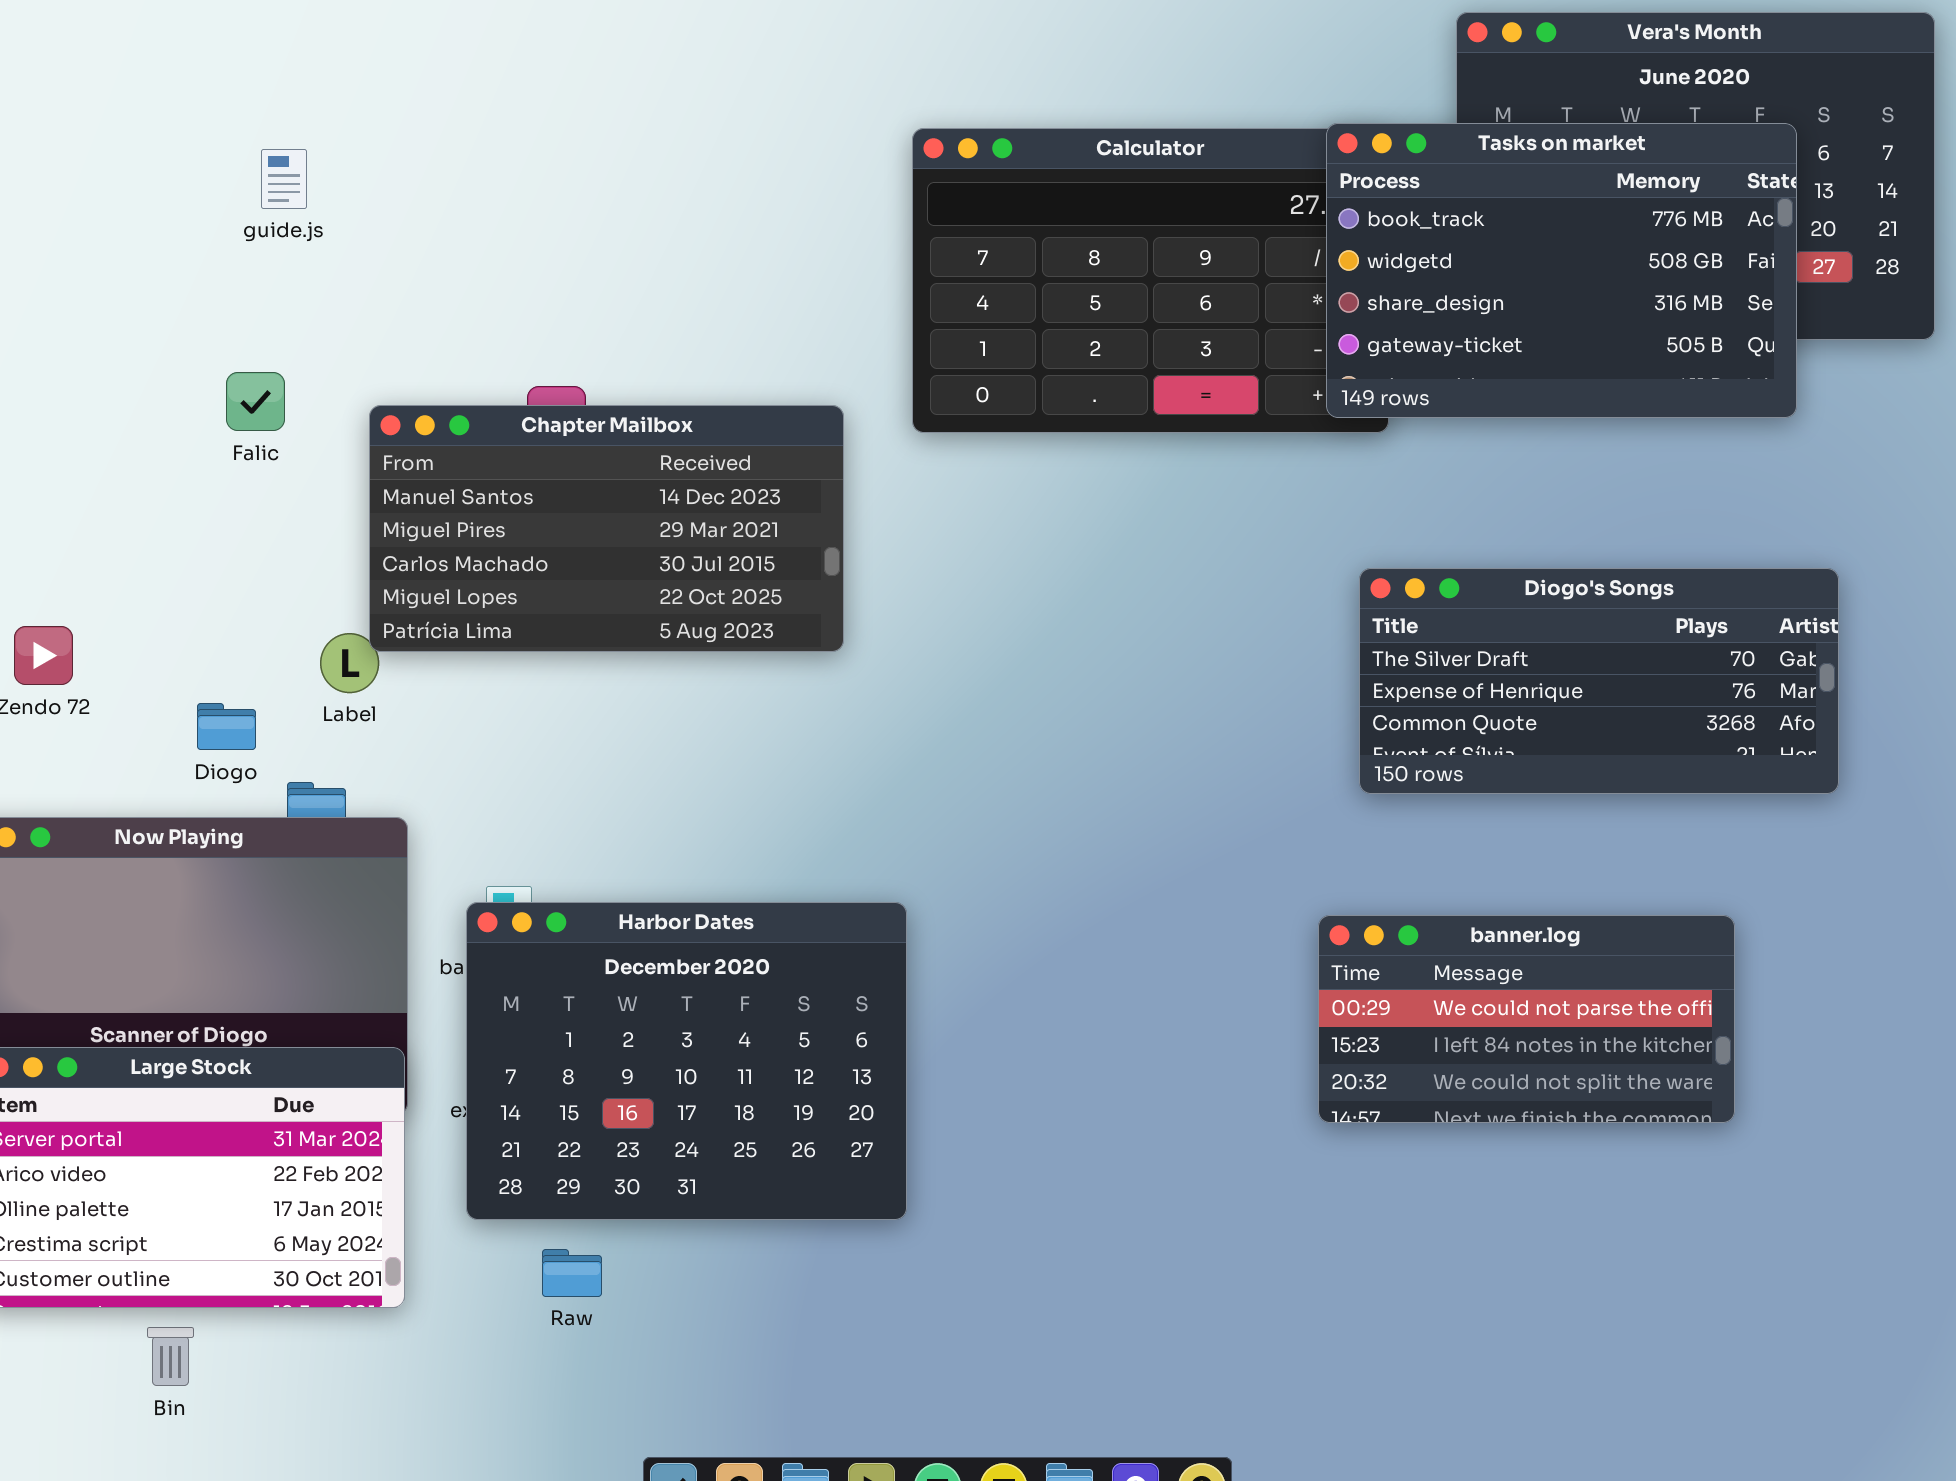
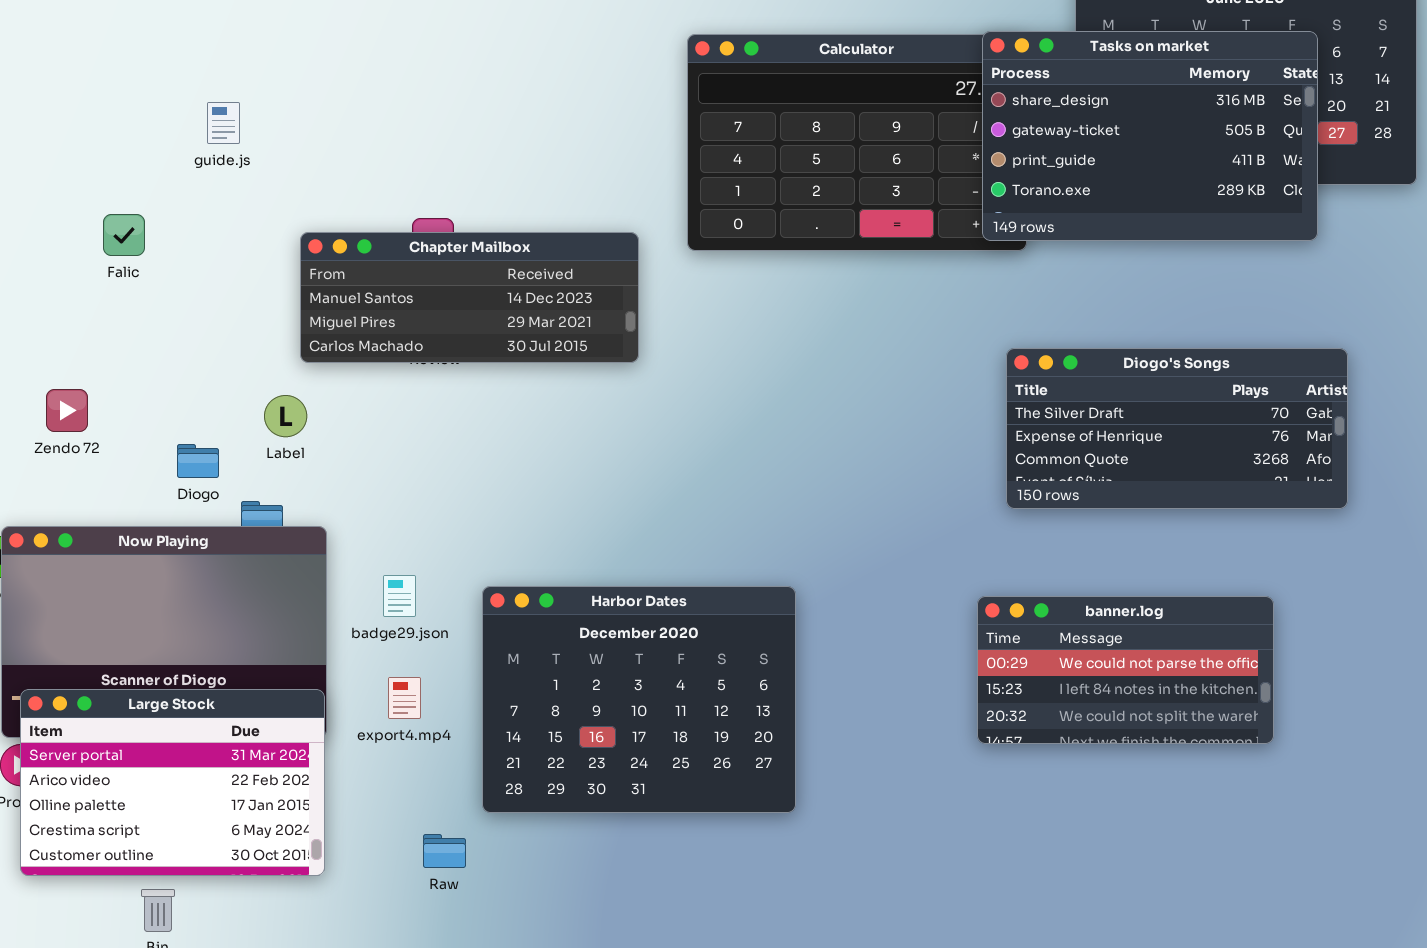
Tasks on market: [1326,123,1797,418] -> [982,31,1318,241], scrolled down 2 rows
guide.js: [261,149,307,209] -> [207,102,240,144], moved
Falic: [226,372,285,431] -> [103,214,145,256], moved
Chapter Mailbox: [369,405,844,652] -> [300,232,639,363], resized
Harbor Dates: [466,902,907,1220] -> [482,586,796,813], moved

